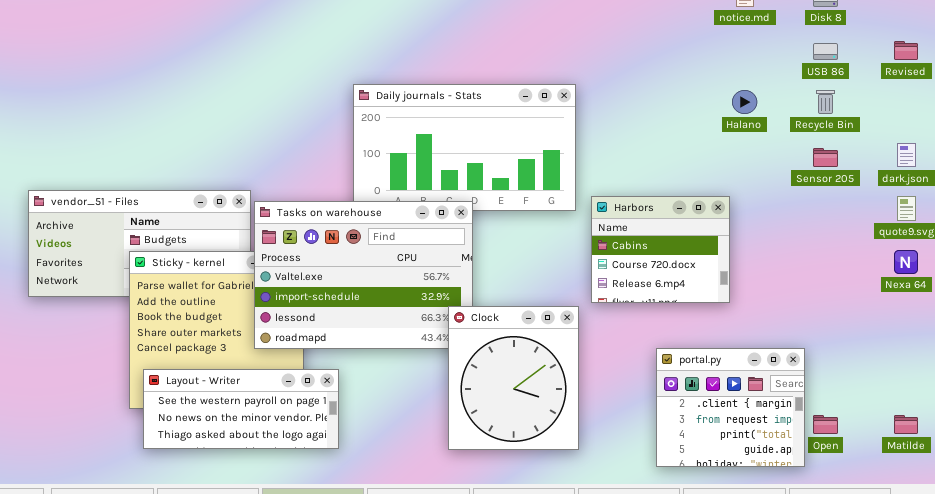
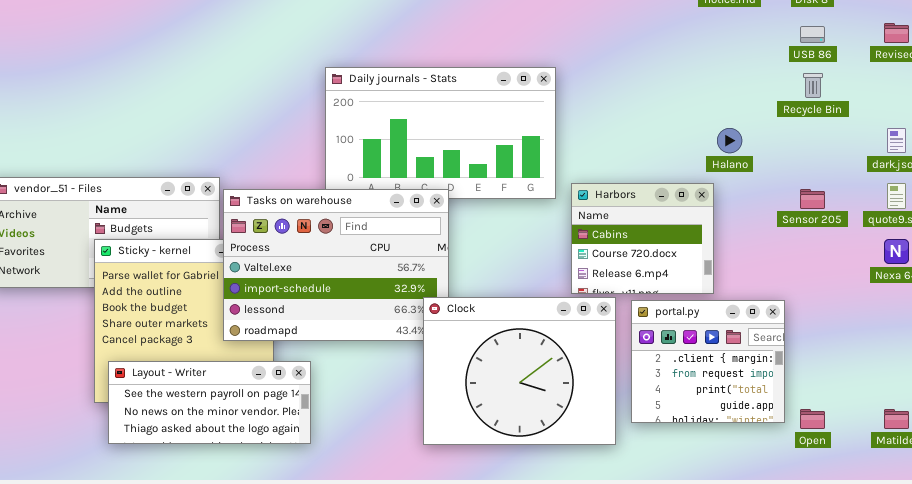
Halano: [732,90,757,114] -> [717,128,742,153], moved
Sensor 205: [813,148,838,167] -> [800,189,825,209], moved
Clock: [448,306,579,450] -> [423,297,616,445], resized
portal.py: [656,348,805,467] -> [631,300,785,423], moved

